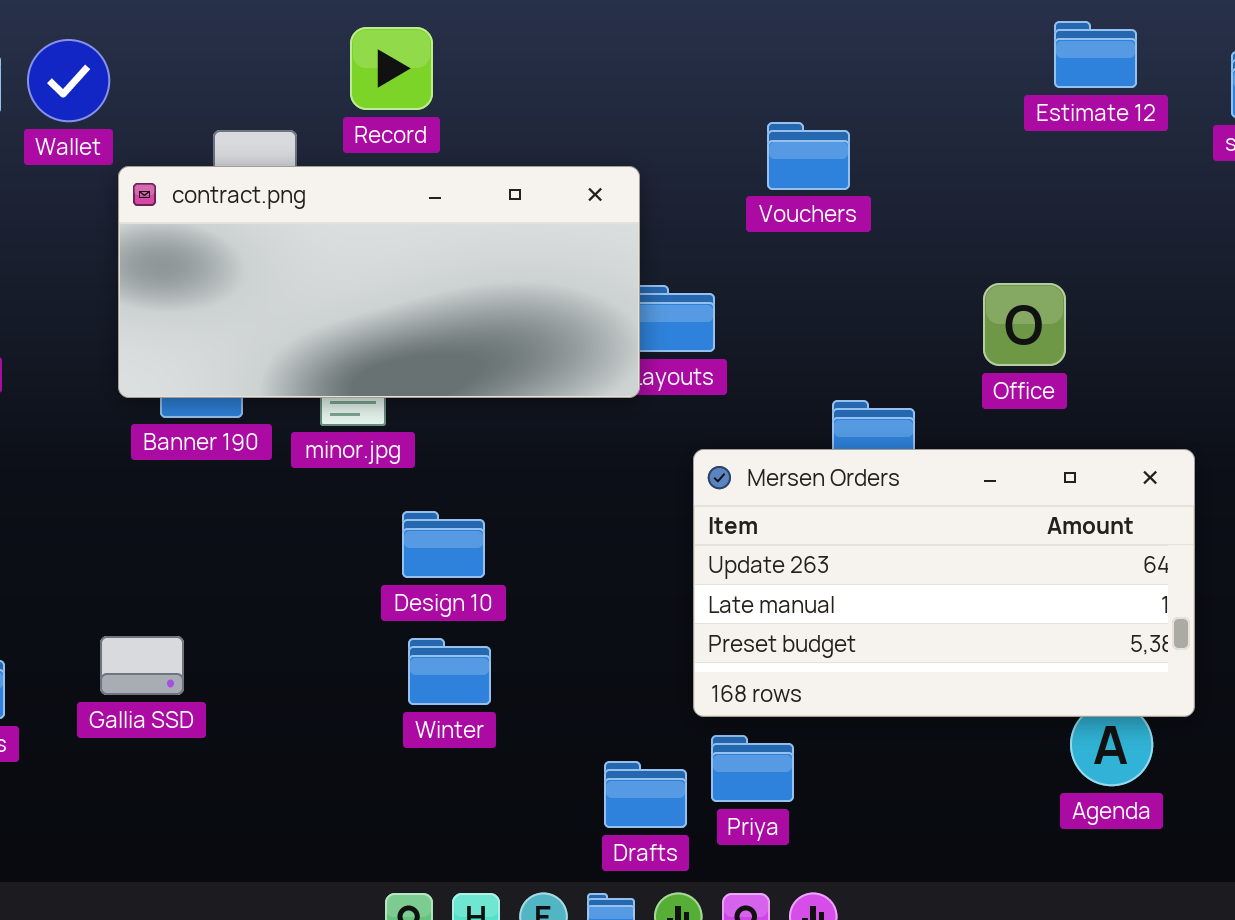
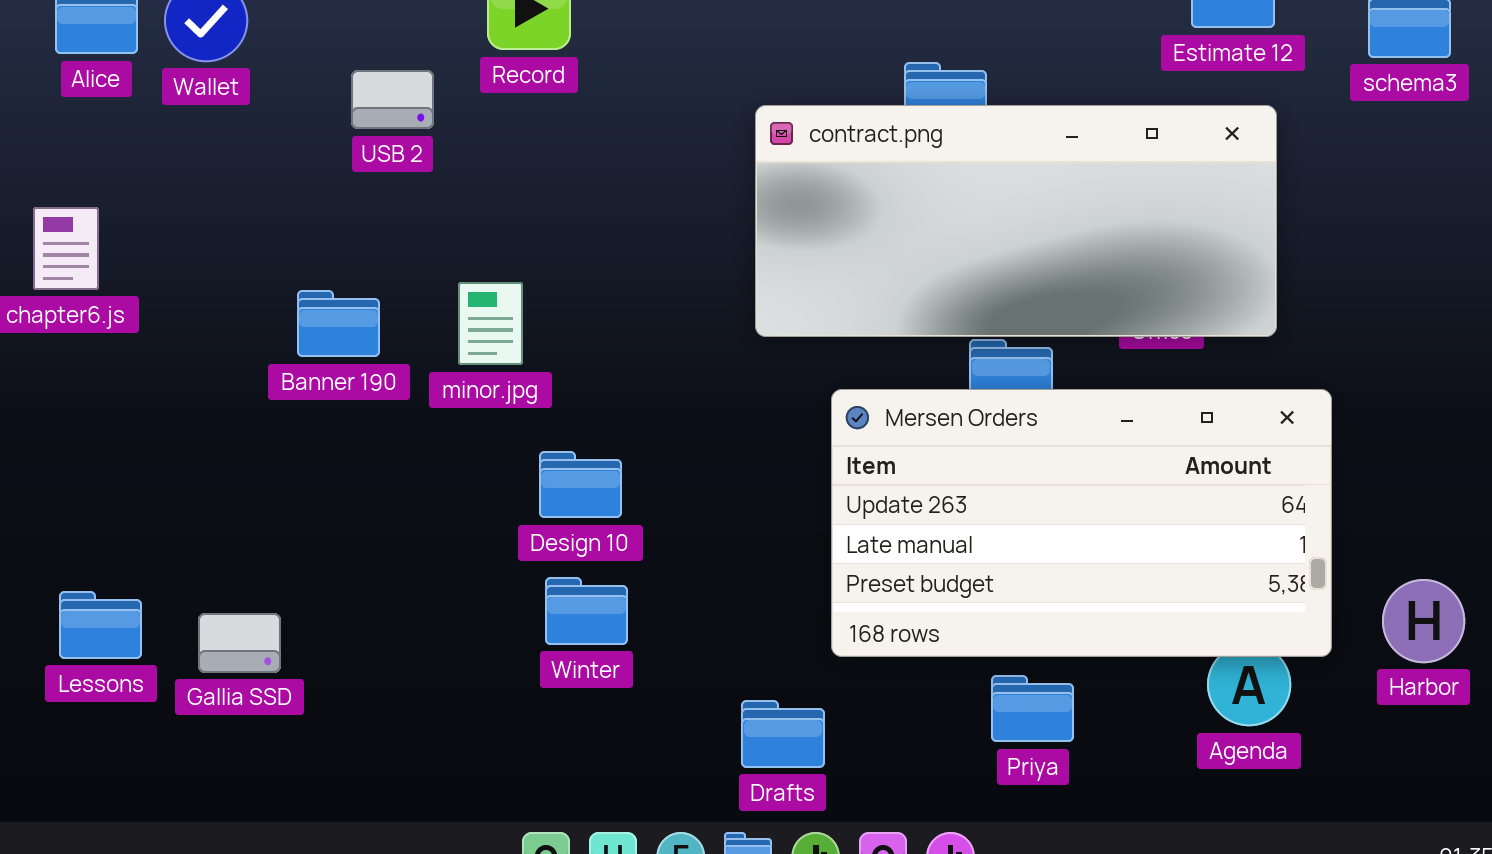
contract.png: [118,166,640,398] -> [755,105,1277,337], moved
Gallia SSD: [100,636,184,695] -> [198,613,281,673], moved
Priya: [711,735,794,802] -> [991,675,1074,742], moved

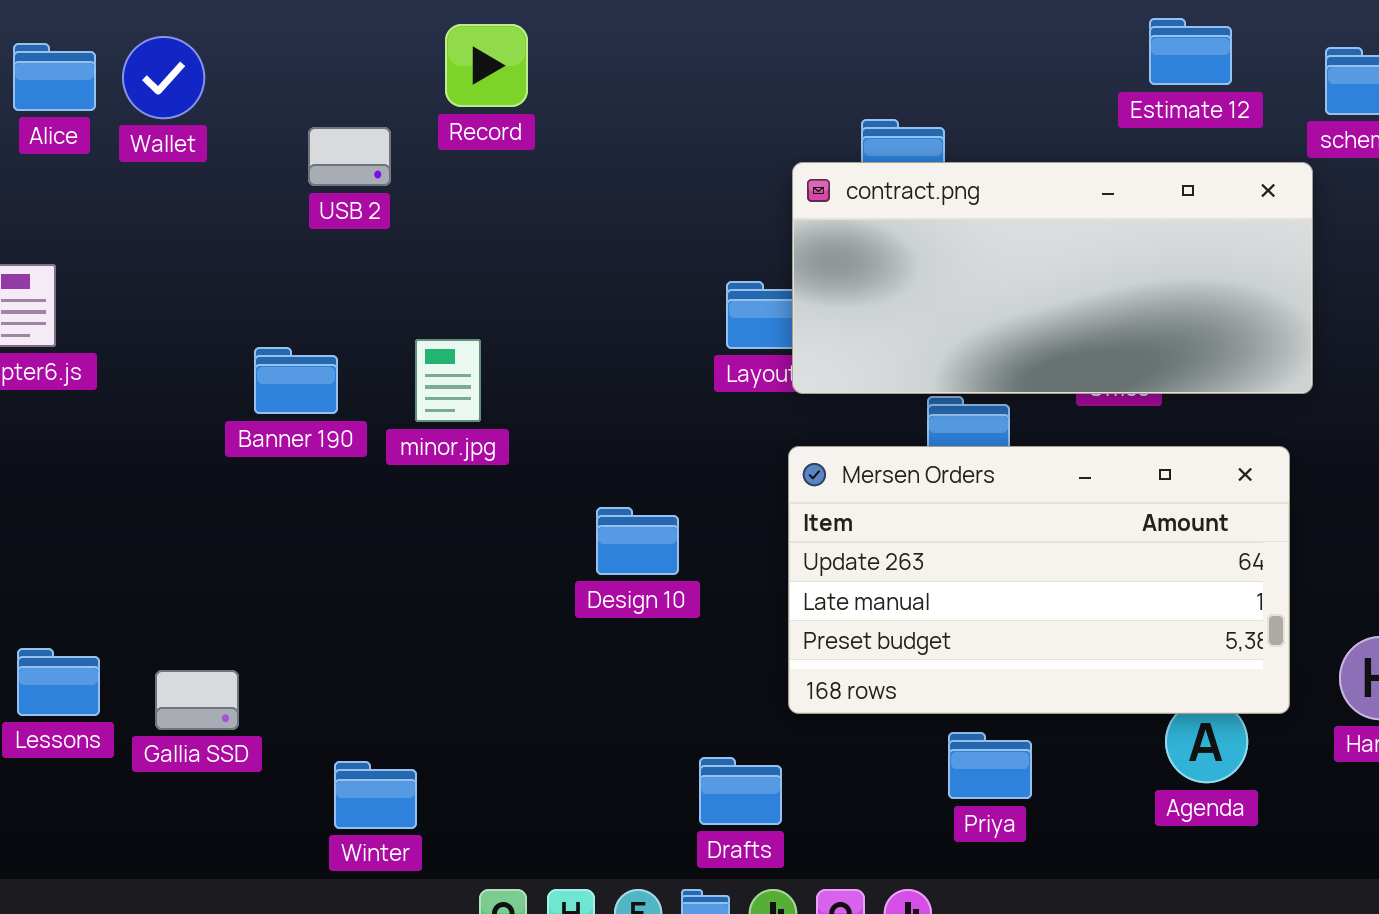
contract.png: [755,105,1277,337] -> [792,162,1313,394], moved
Design 10: [539,451,622,518] -> [596,507,679,575], moved
Winter: [545,577,628,645] -> [334,761,417,829], moved

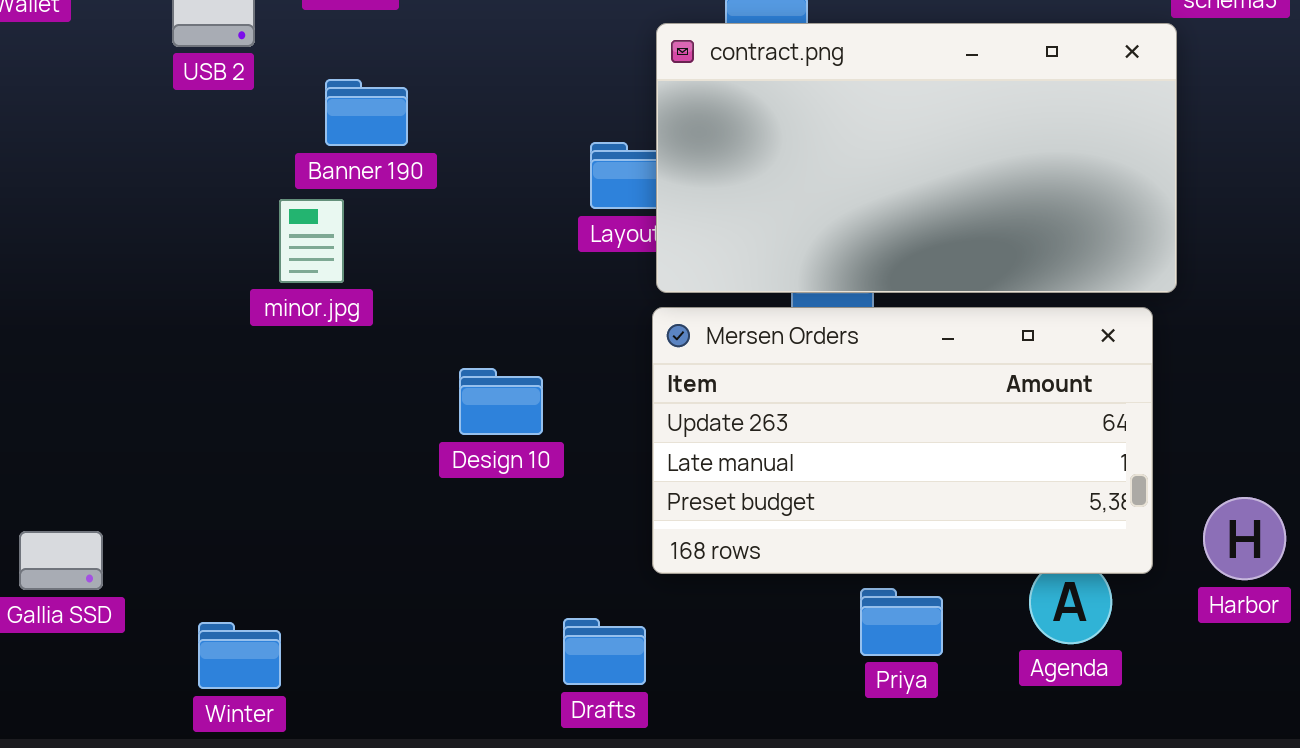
contract.png: [792,162,1313,394] -> [656,23,1177,293], resized
Banner 190: [254,347,338,414] -> [325,79,408,146], moved
Priya: [948,732,1032,799] -> [860,588,943,656], moved

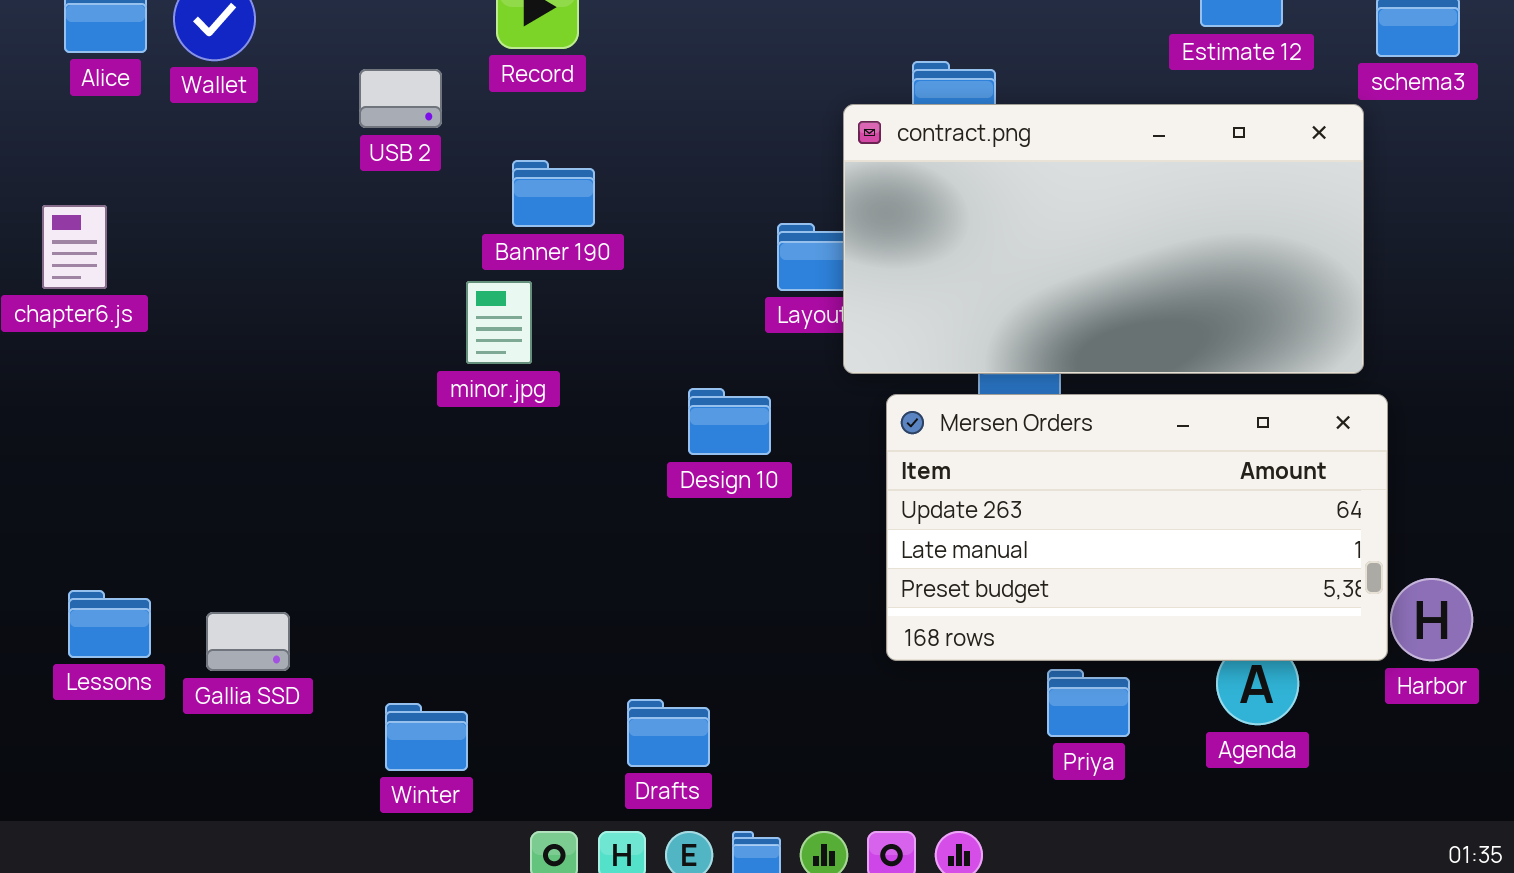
Mersen Orders: [652,307,1153,574] -> [886,394,1388,661], moved
Design 10: [459,368,543,435] -> [688,388,771,455], moved
Drafts: [563,618,646,685] -> [627,699,710,767], moved

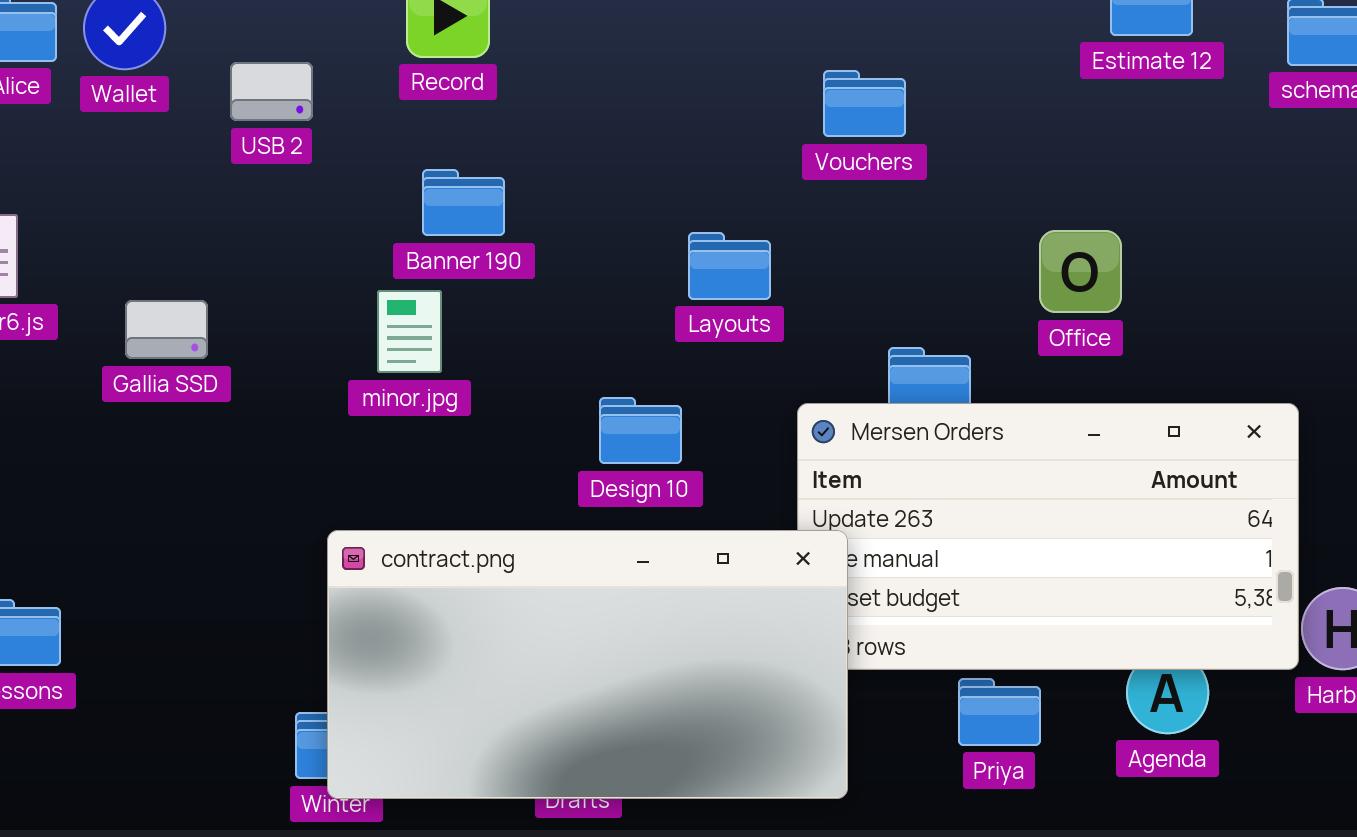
USB 2: [359,69,442,128] -> [230,62,313,121], moved
contract.png: [843,104,1364,374] -> [327,530,848,799], moved
Gallia SSD: [206,612,290,671] -> [125,300,208,359], moved

